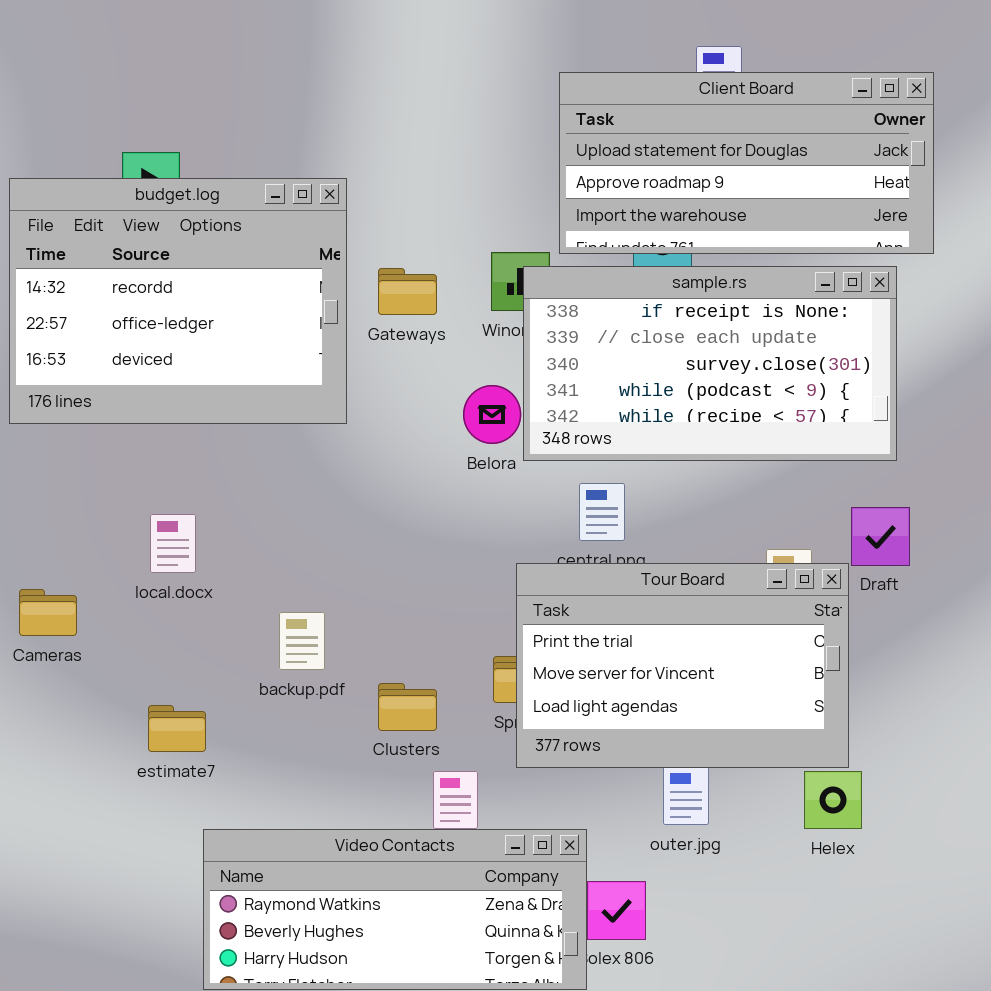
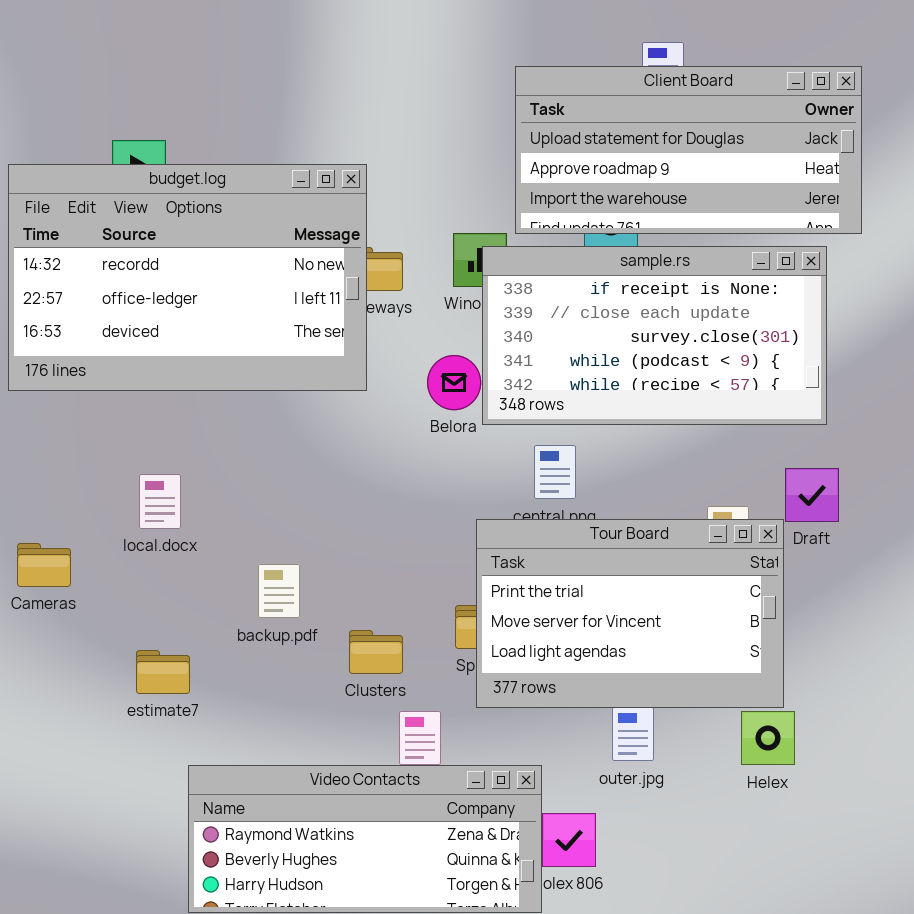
budget.log: [9,178,347,424] -> [8,164,367,391], resized

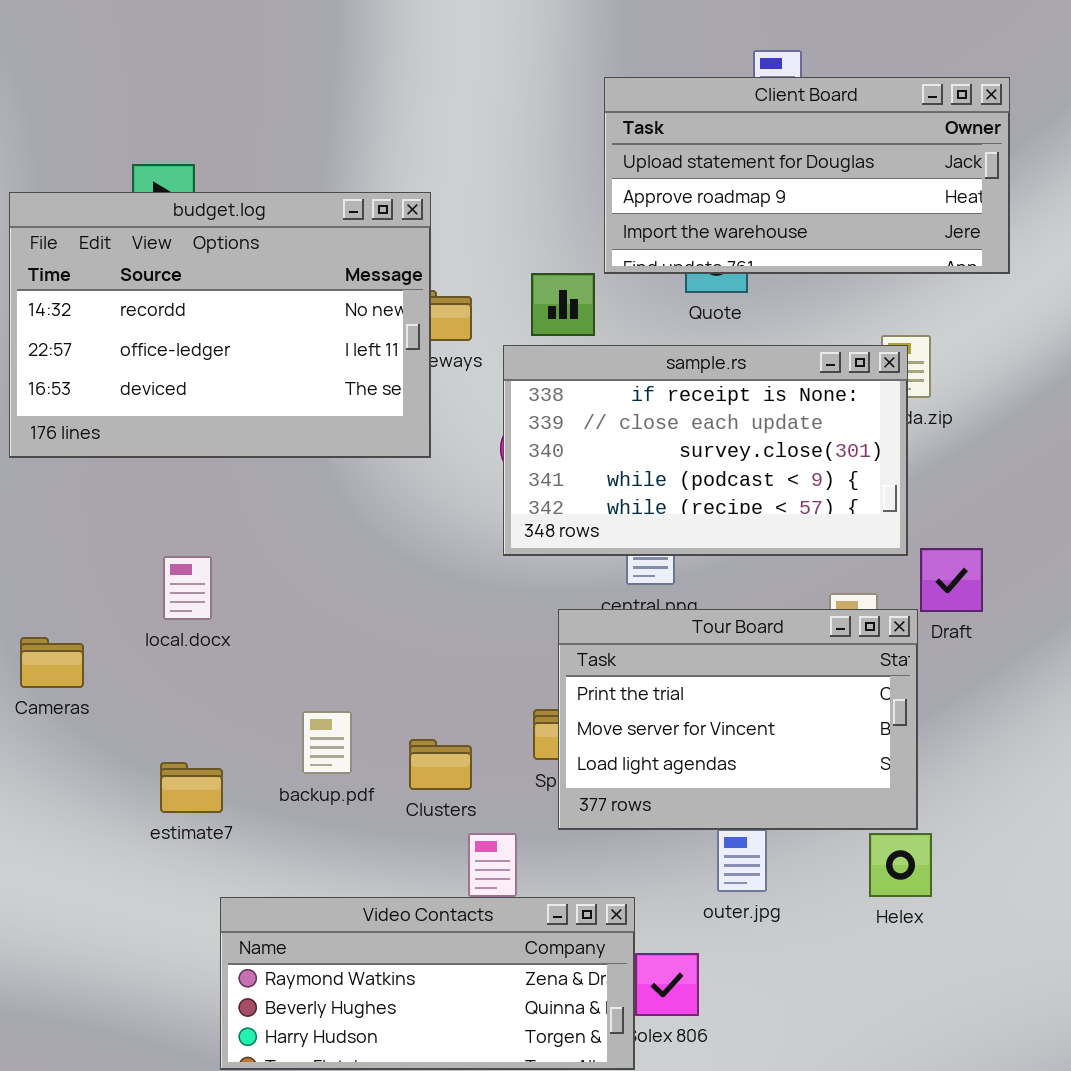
sample.rs: [482,246,827,425] -> [503,345,908,556], moved
backup.pdf: [258,564,300,618] -> [302,711,352,774], moved

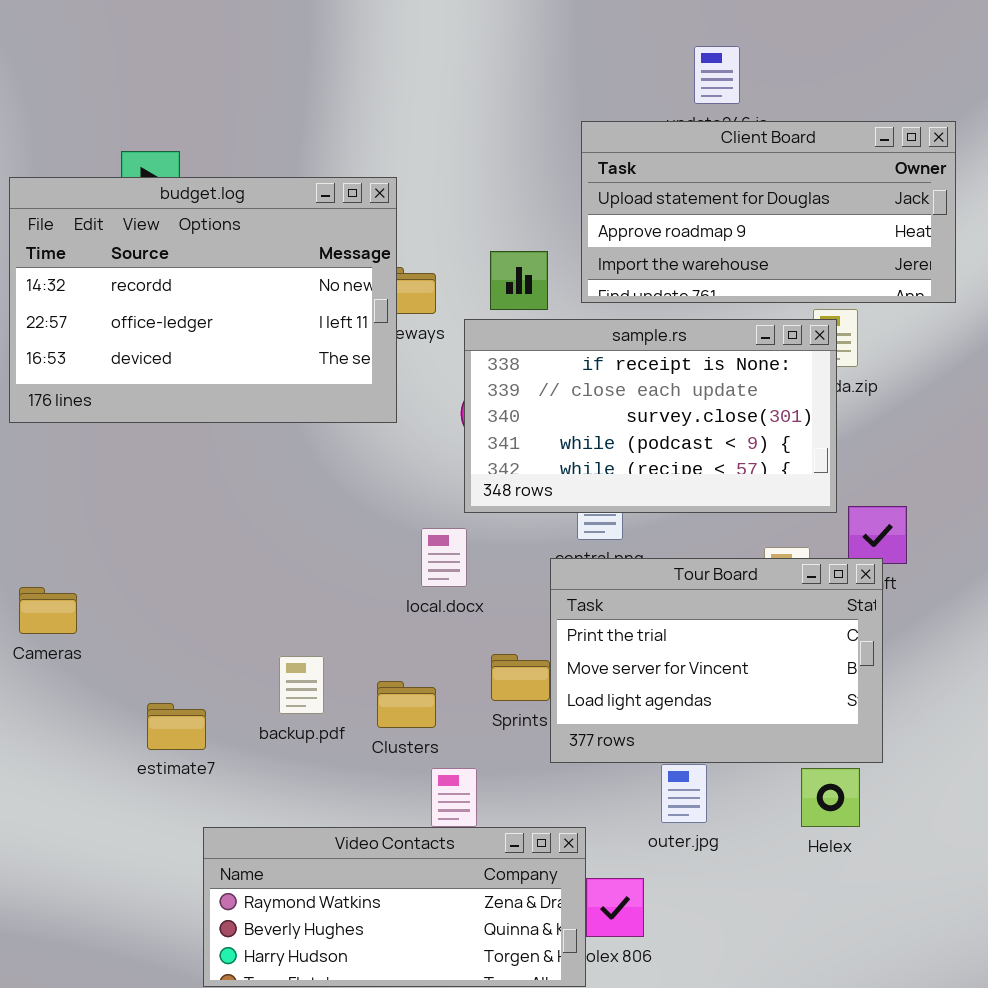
Client Board: [604,77,1010,274] -> [581,121,956,303], moved
local.docx: [163,556,212,620] -> [421,528,467,587], moved
Tour Board: [558,609,918,830] -> [550,558,883,763], moved

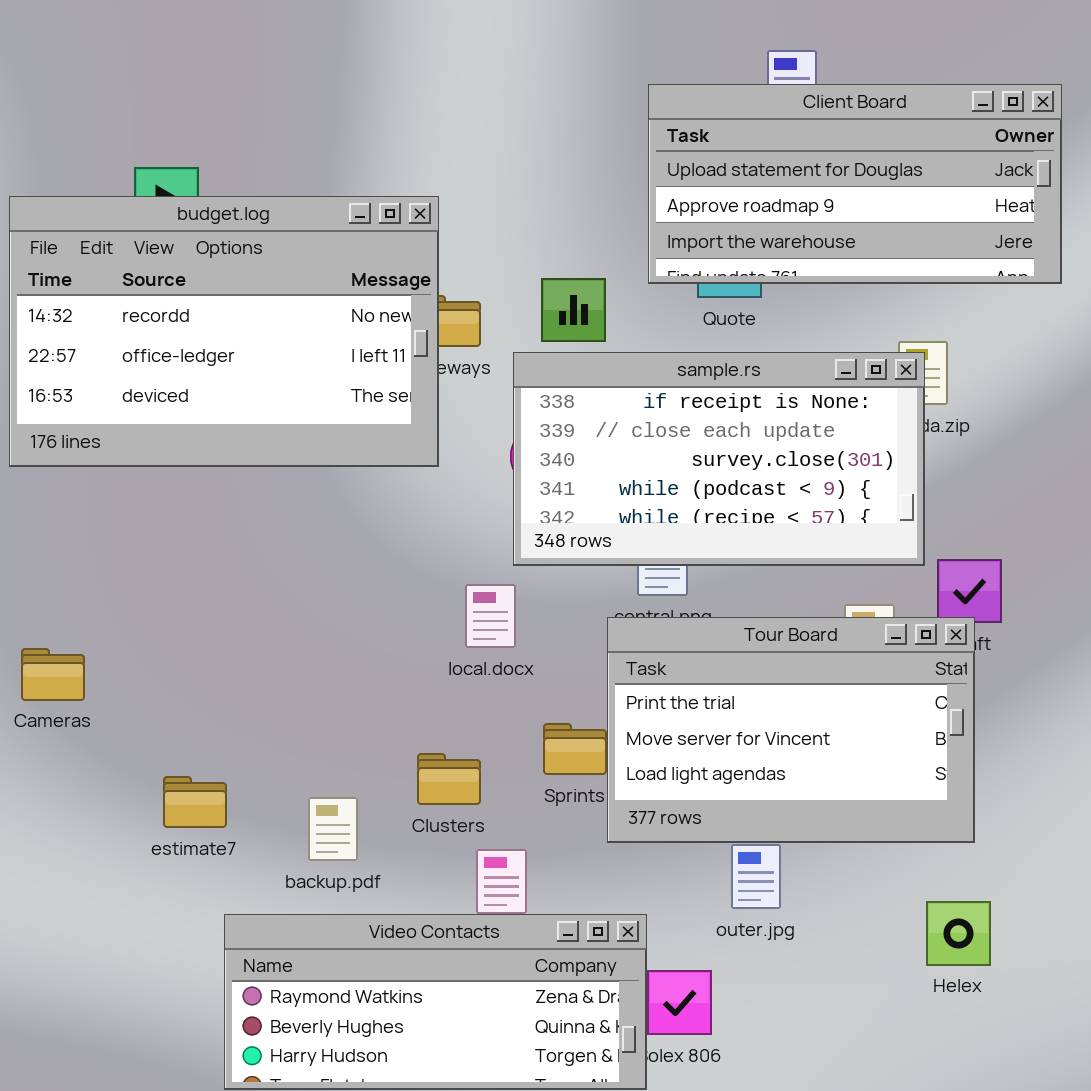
Client Board: [581,121,956,303] -> [648,84,1062,284], moved
backup.pdf: [279,656,324,714] -> [308,797,358,861], moved
Helex: [801,768,860,827] -> [926,901,991,966], moved

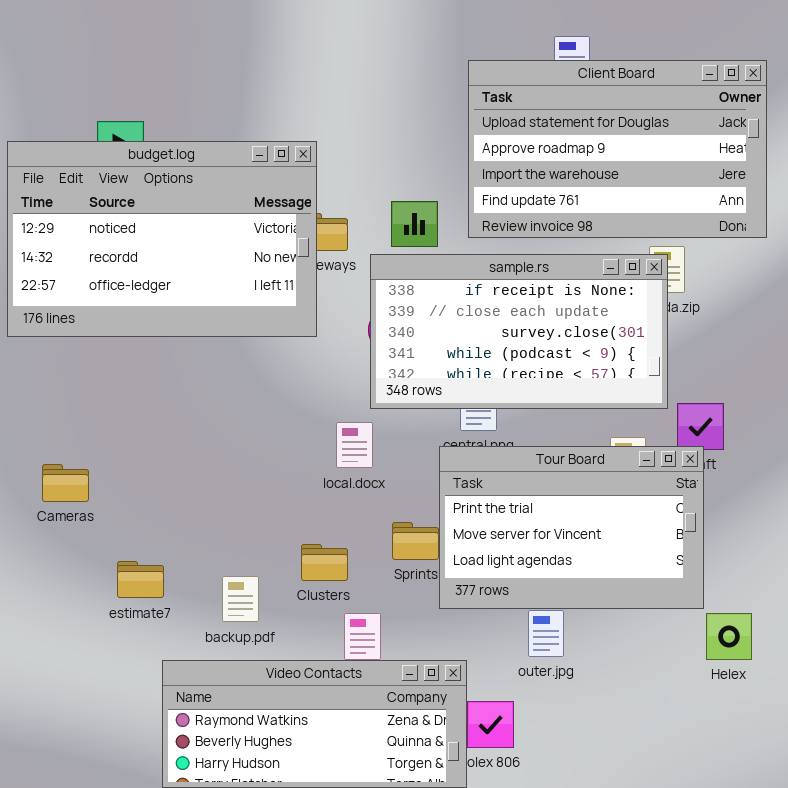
Client Board: [648,84,1062,284] -> [468,60,767,238], resized
budget.log: [9,196,439,467] -> [7,141,317,337], scrolled up 1 row
Cameras: [21,648,85,701] -> [42,464,89,502], moved
Helex: [926,901,991,966] -> [706,613,752,660], moved

